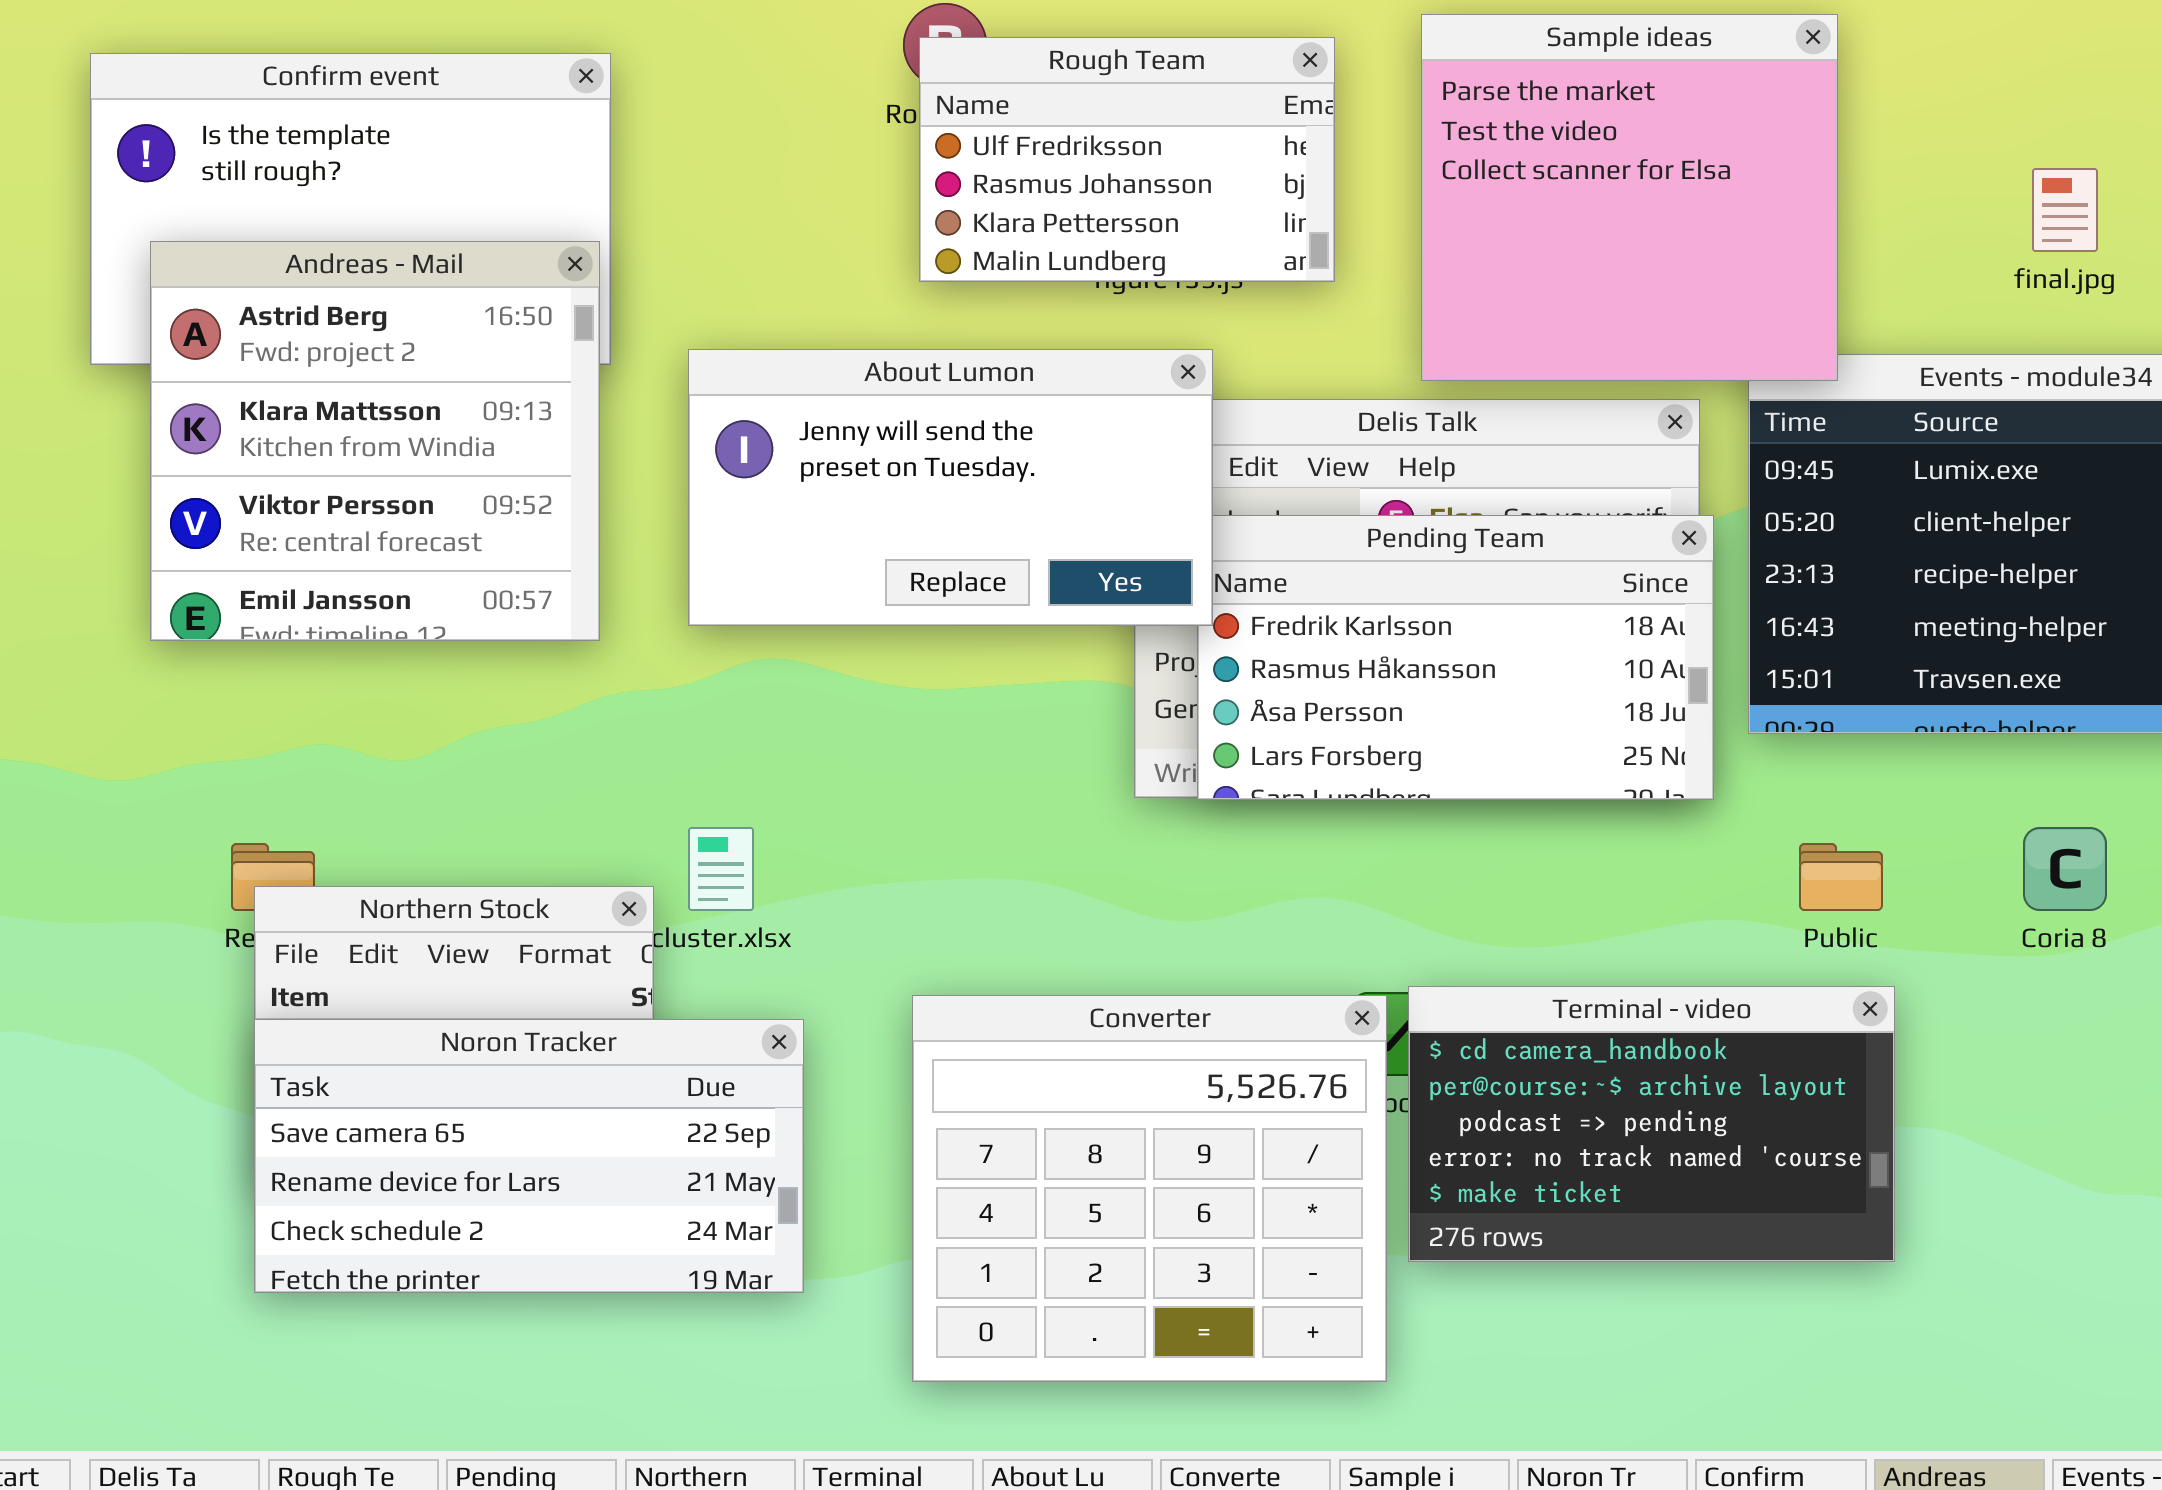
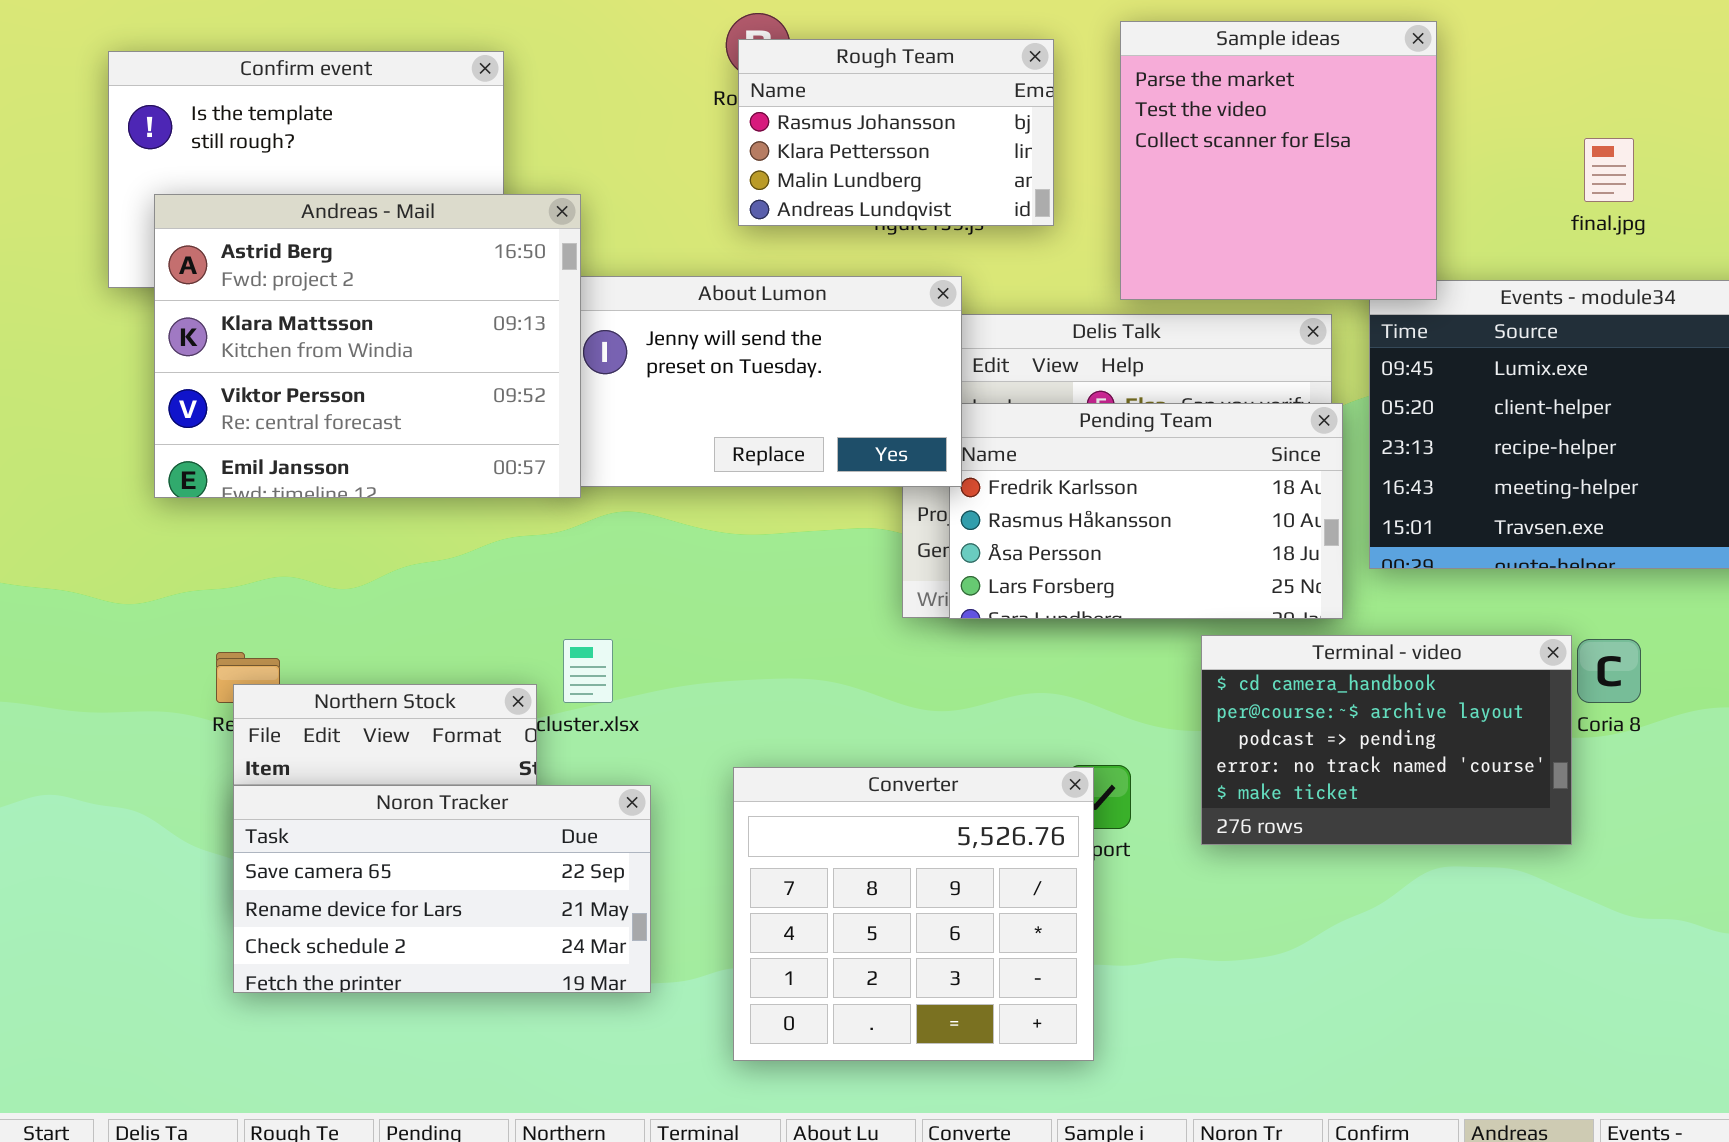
Rough Team: [919,37,1335,282] -> [738,39,1054,226], scrolled down 1 row
Andreas - Mail: [150,241,600,641] -> [154,194,581,498], resized
Terminal - video: [1408,986,1895,1262] -> [1201,635,1572,845], moved

